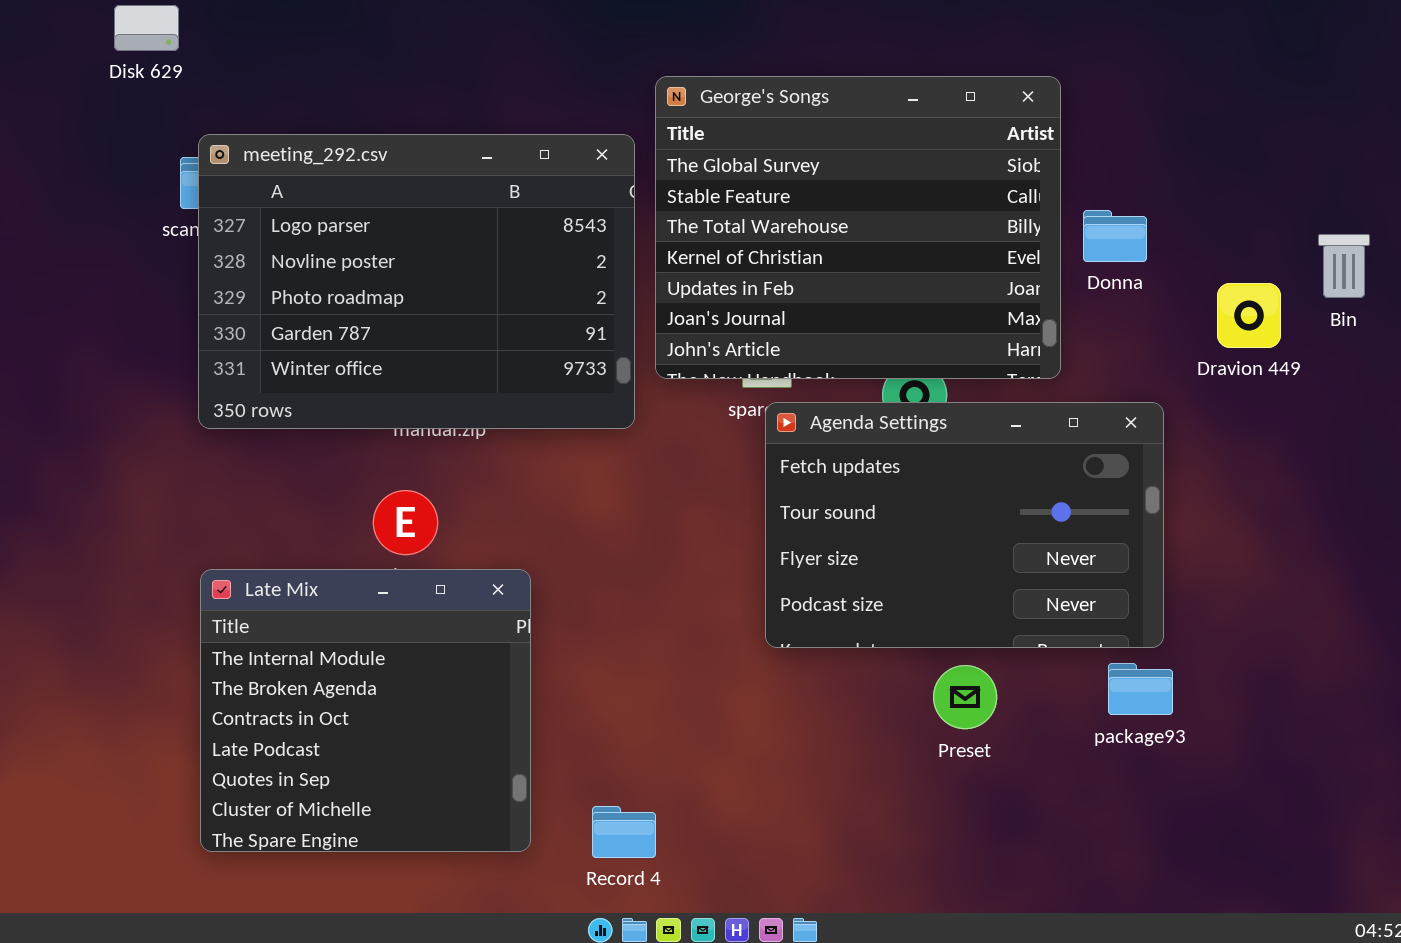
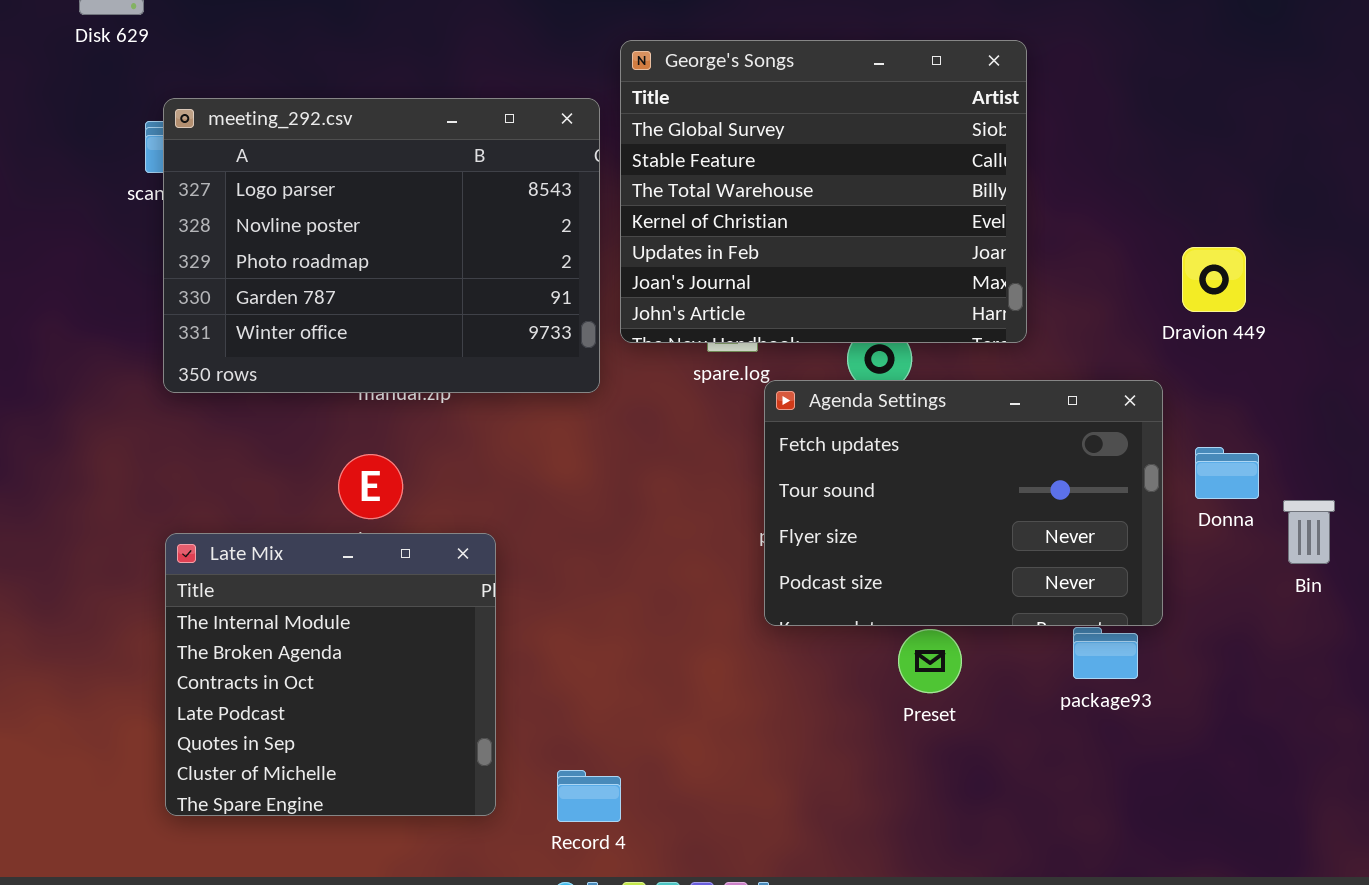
Donna: [1083,210,1147,262] -> [1195,447,1259,499], moved
Bin: [1318,234,1370,298] -> [1283,500,1335,564], moved
Agenda Settings: [765,402,1164,648] -> [764,380,1163,626], moved

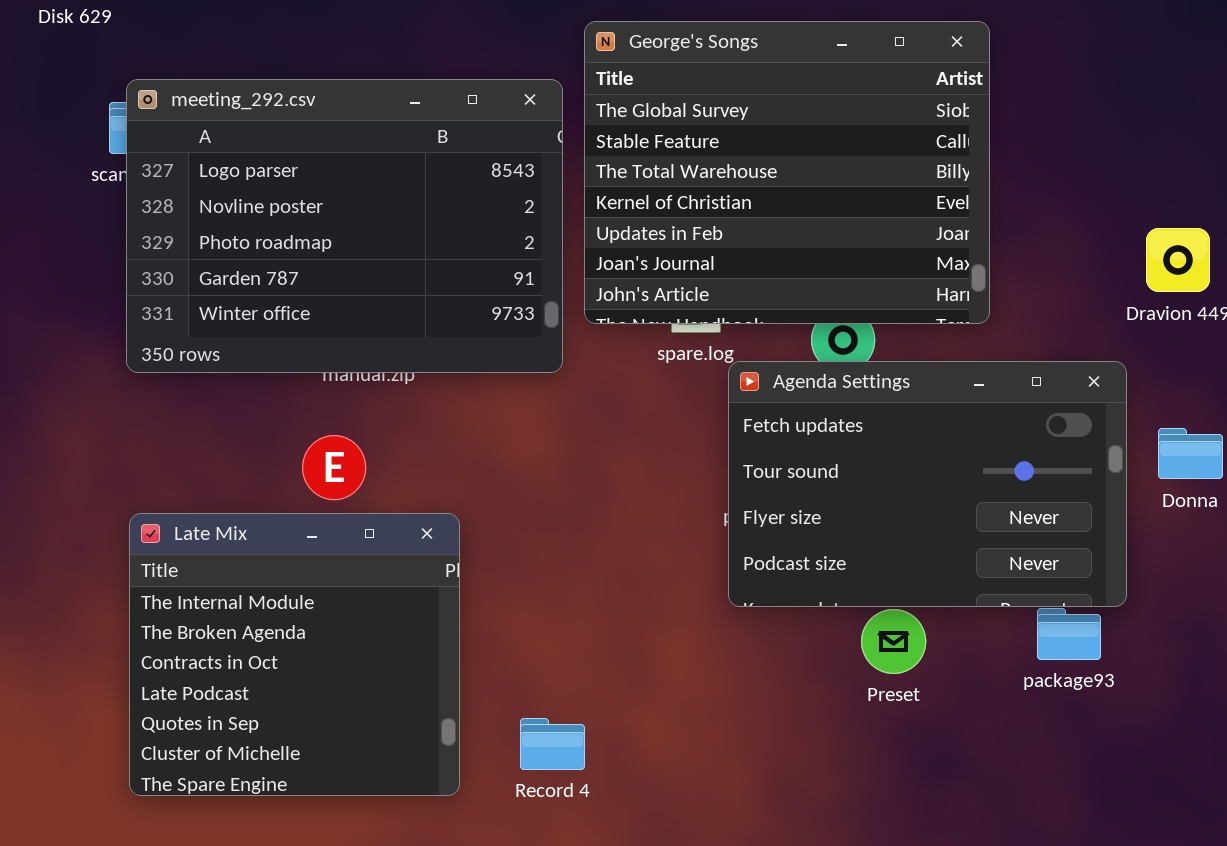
Record 4: [557,770,621,822] -> [520,718,585,770], moved

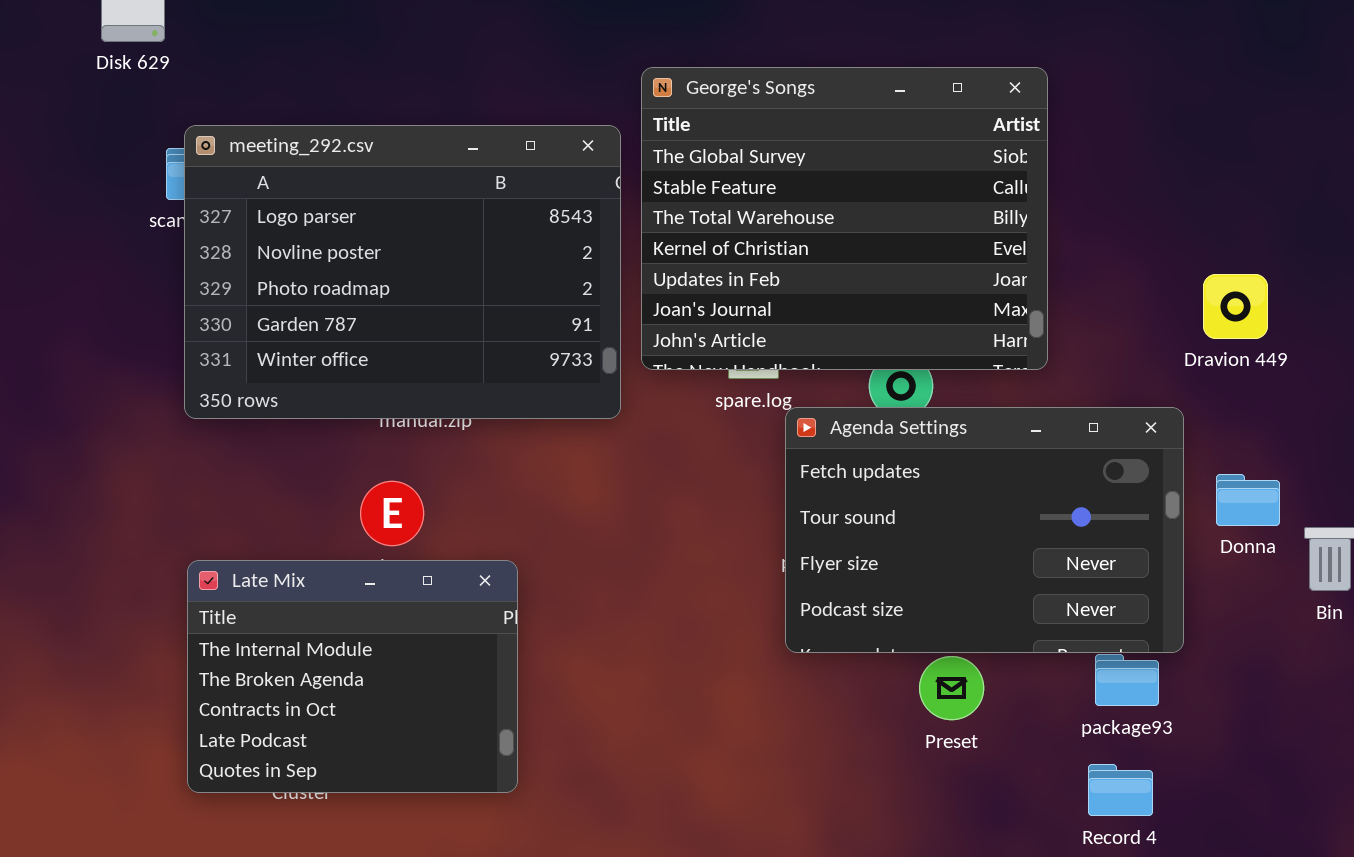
Late Mix: [129,513,460,796] -> [187,560,518,793], resized
Record 4: [520,718,585,770] -> [1088,764,1153,816], moved

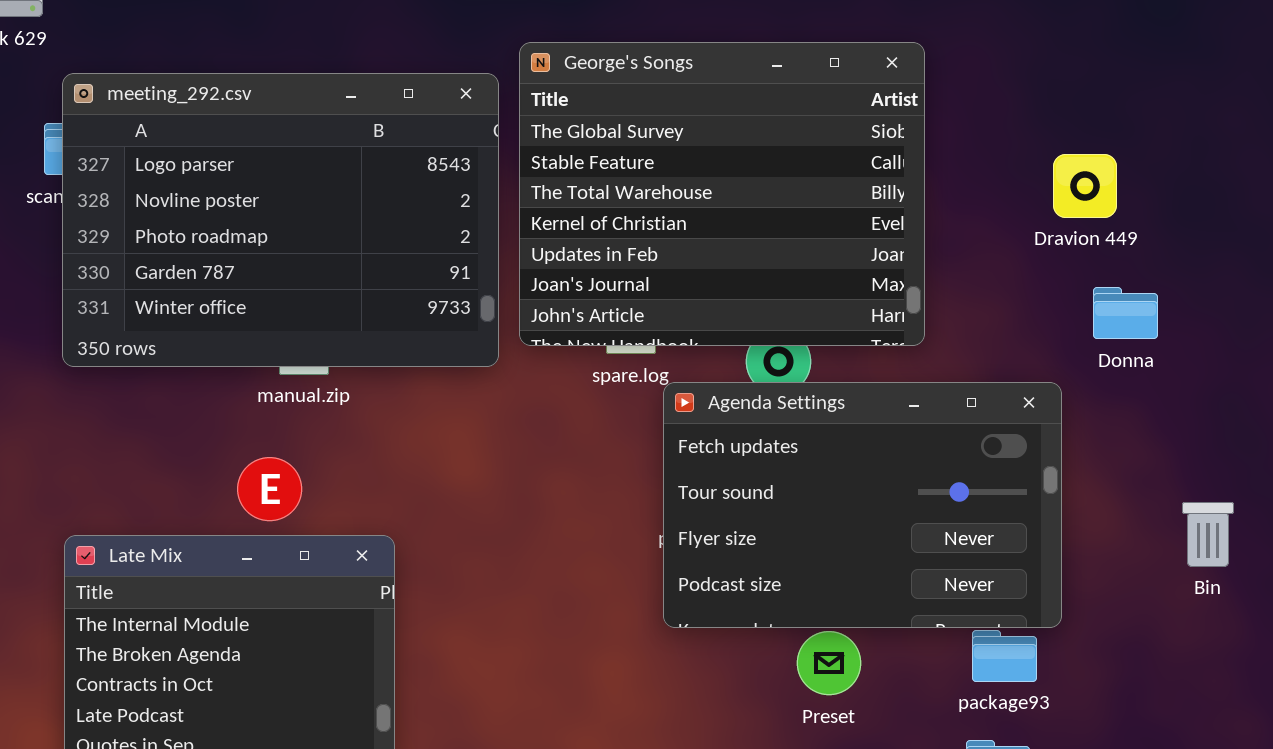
meeting_292.csv: [184,125,621,419] -> [62,73,499,367], moved
Dravion 449: [1203,274,1268,339] -> [1053,154,1117,218], moved
Donna: [1216,474,1280,526] -> [1093,287,1158,339], moved

